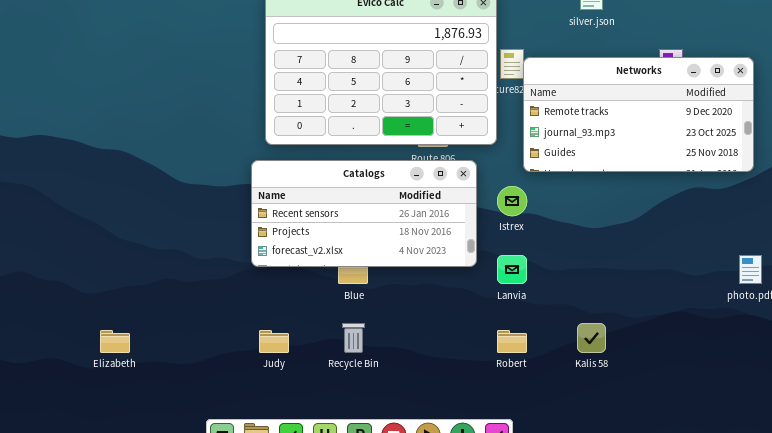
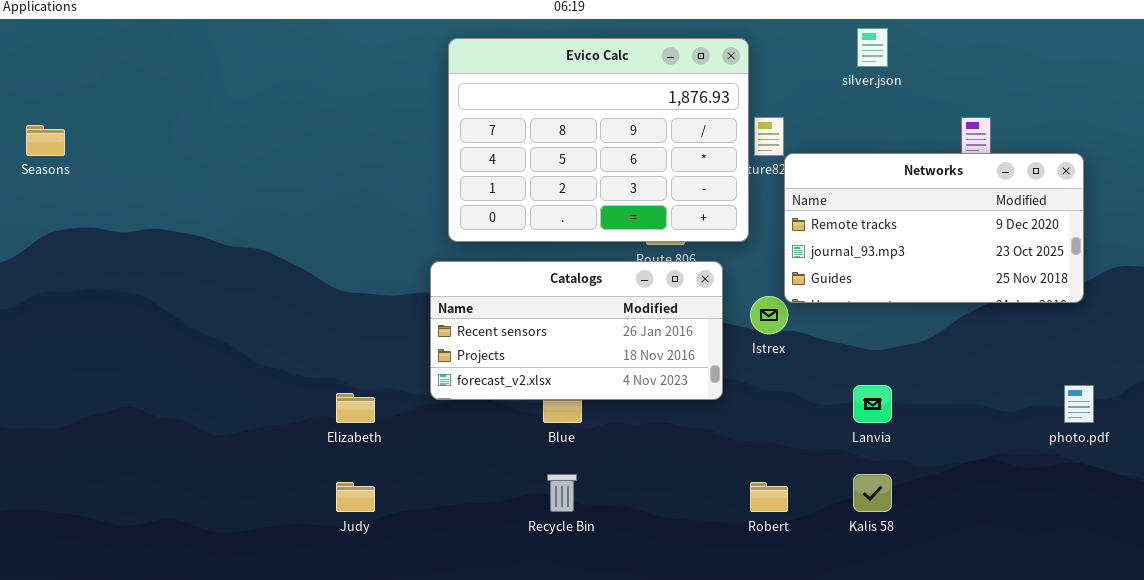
Networks: [523,57,754,172] -> [784,153,1084,303], moved
Lanvia: [497,255,527,284] -> [853,385,892,423], moved
Elizabeth: [100,330,130,353] -> [336,393,375,423], moved
Judy: [259,330,289,353] -> [336,482,375,512], moved

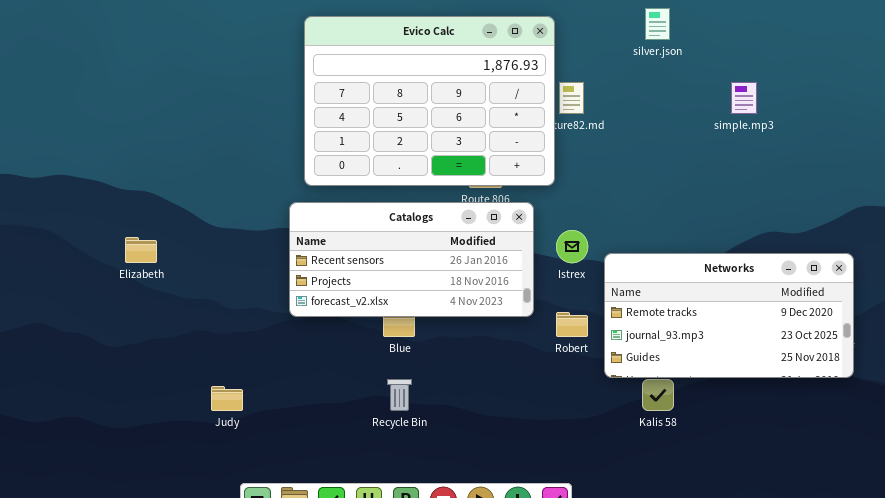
Networks: [784,153,1084,303] -> [604,253,854,378], moved
Elizabeth: [336,393,375,423] -> [125,237,157,263], moved
Robert: [750,482,788,512] -> [556,312,588,337], moved

